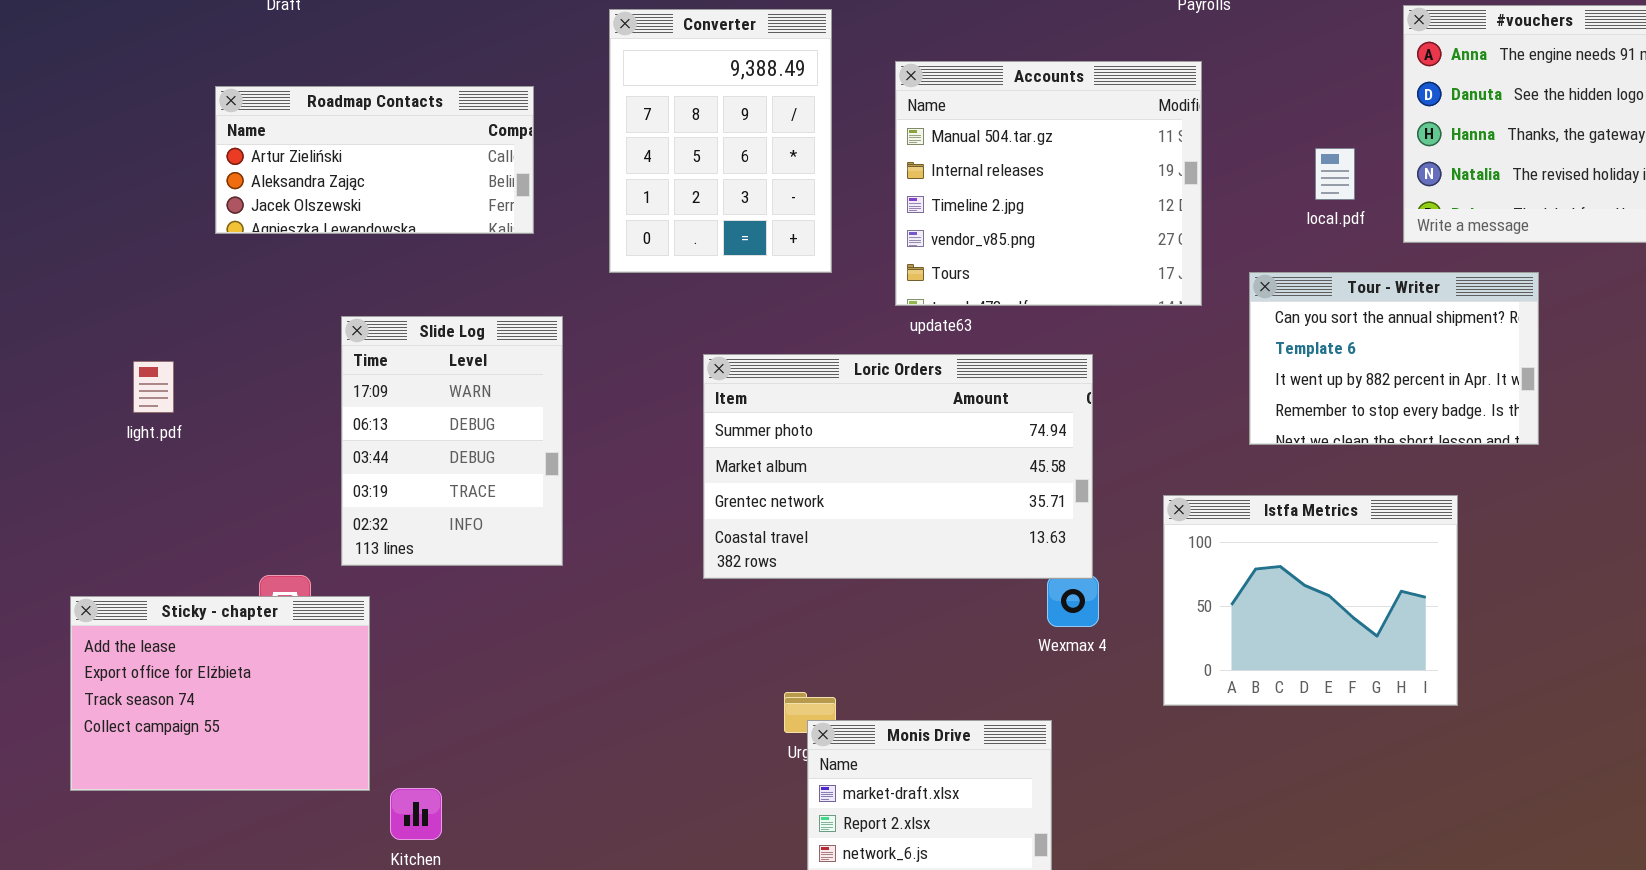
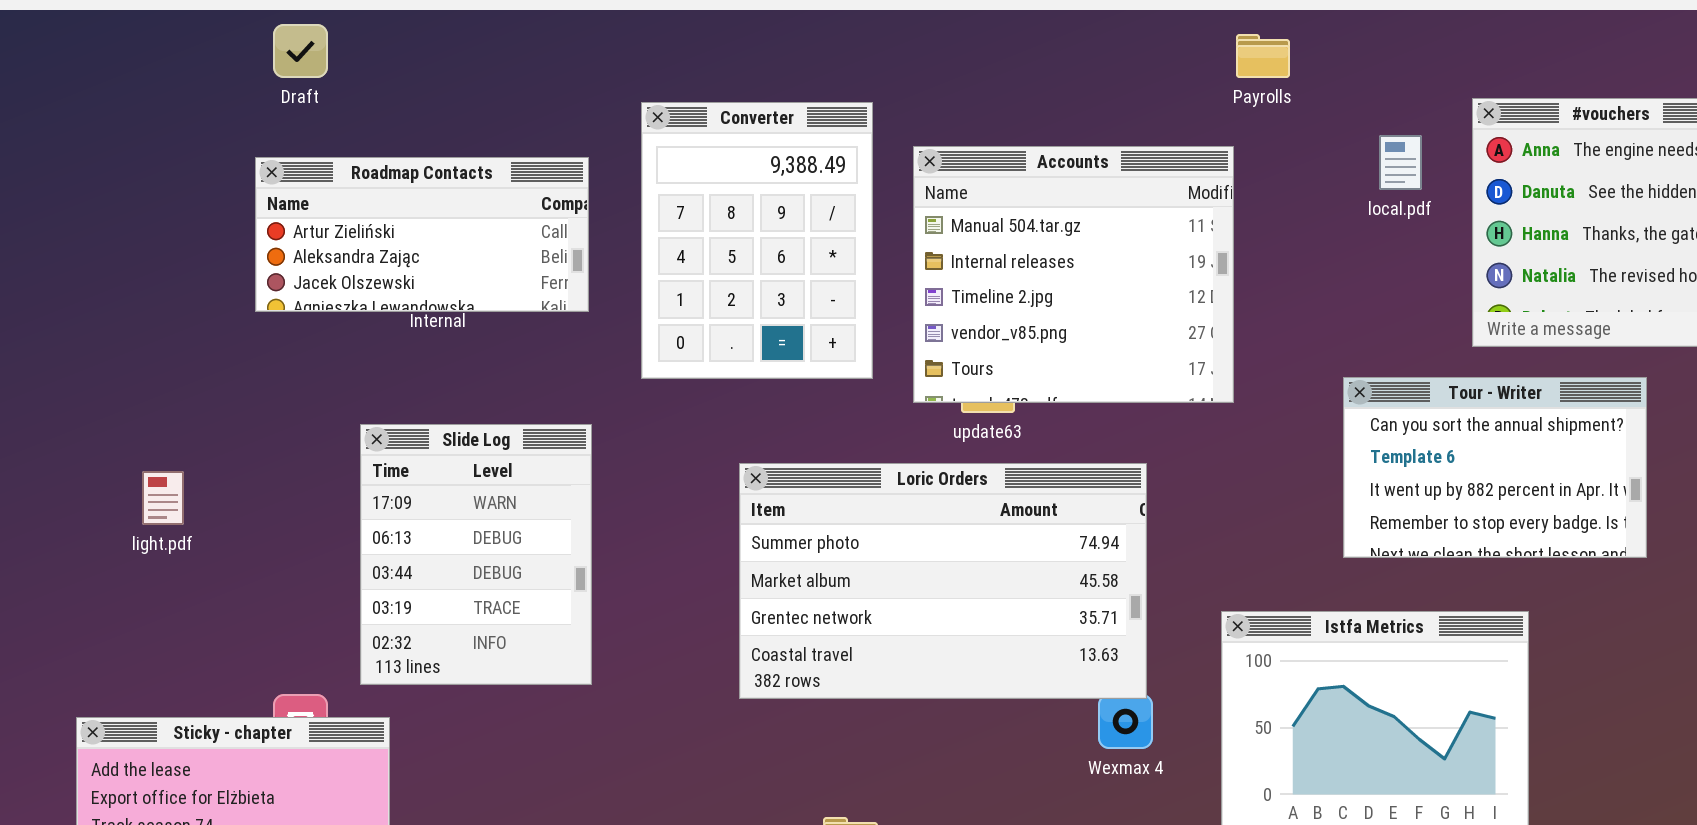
Accounts: [895,61,1202,306] -> [913,146,1234,403], moved
Roadmap Contacts: [215,86,534,234] -> [255,157,589,312], moved
local.pdf: [1315,148,1355,200] -> [1379,135,1422,190], moved
Tour - Writer: [1249,272,1539,445] -> [1343,377,1647,558], moved

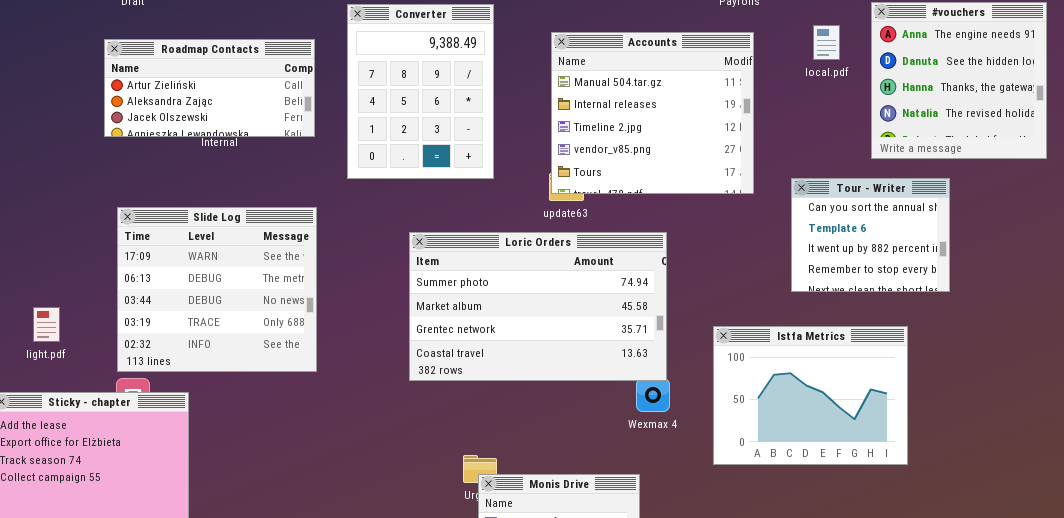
Accounts: [913,146,1234,403] -> [551,32,754,194], moved
Tour - Writer: [1343,377,1647,558] -> [791,178,950,292], resized
Slide Log: [360,424,592,685] -> [117,207,317,372], resized
light.pdf: [142,471,184,525] -> [33,307,60,342], moved

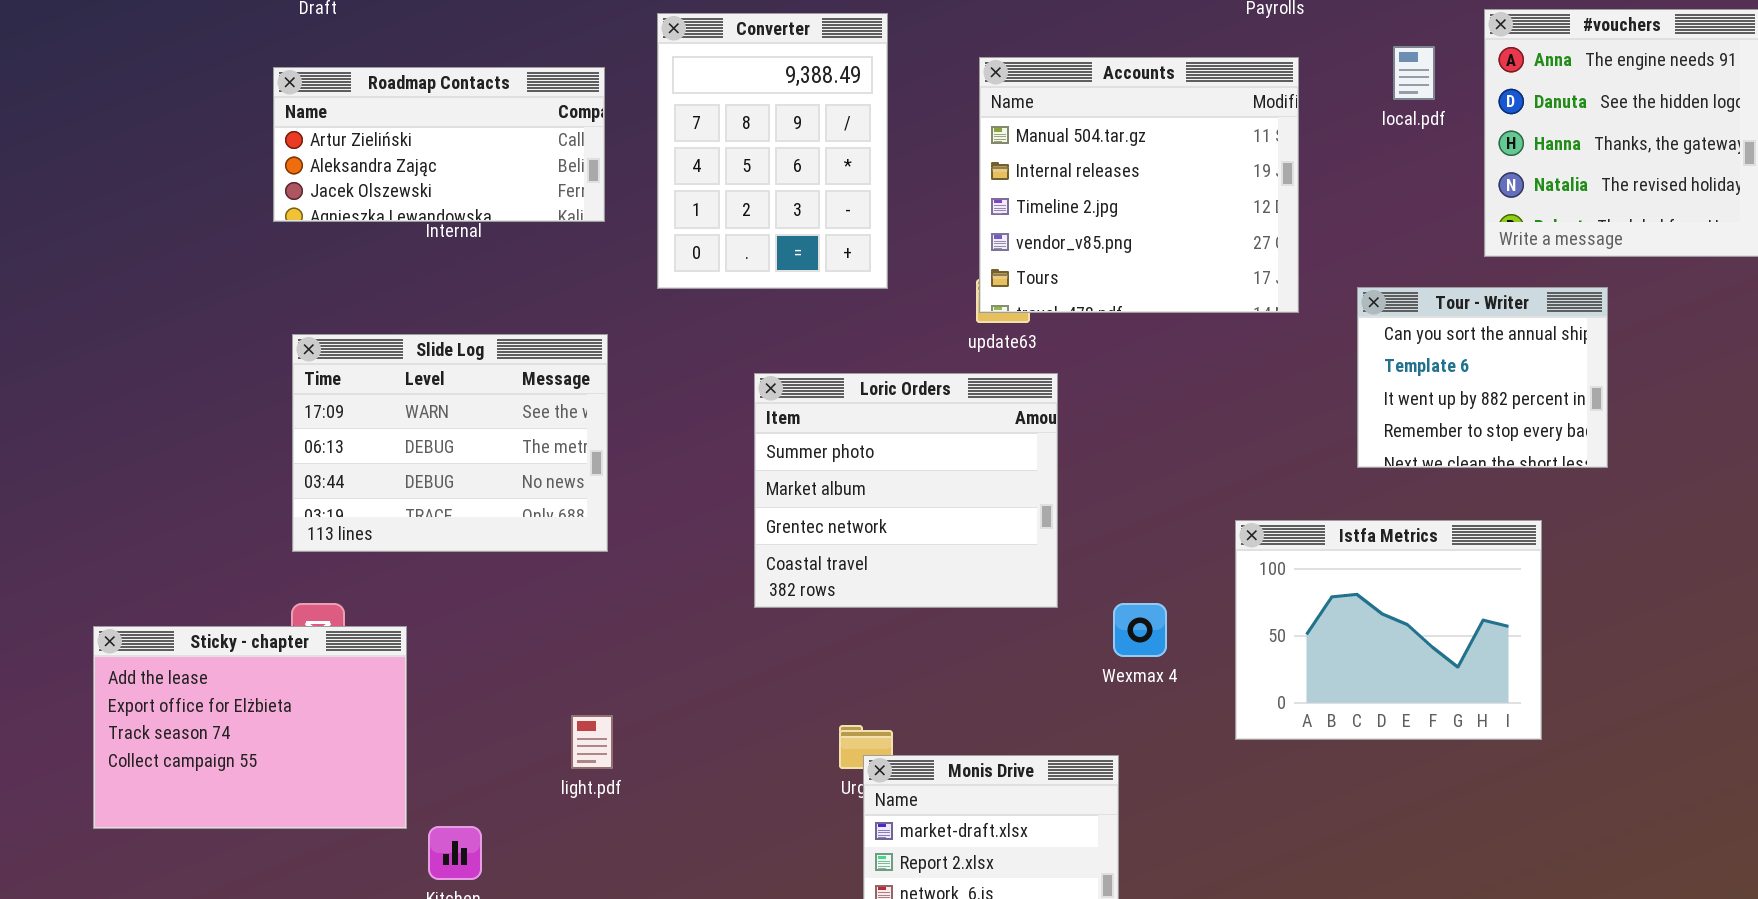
Slide Log: [117,207,317,372] -> [292,334,608,552], resized
Loric Orders: [409,232,667,381] -> [754,373,1058,608], resized
light.pdf: [33,307,60,342] -> [571,715,613,769], moved

